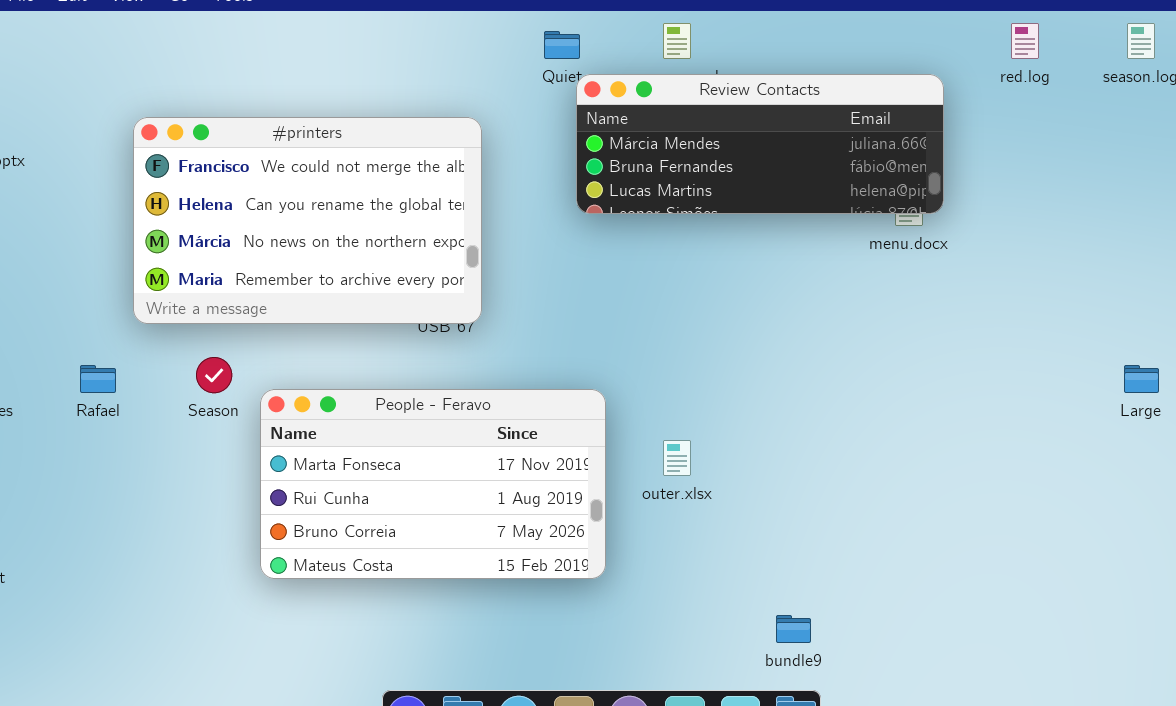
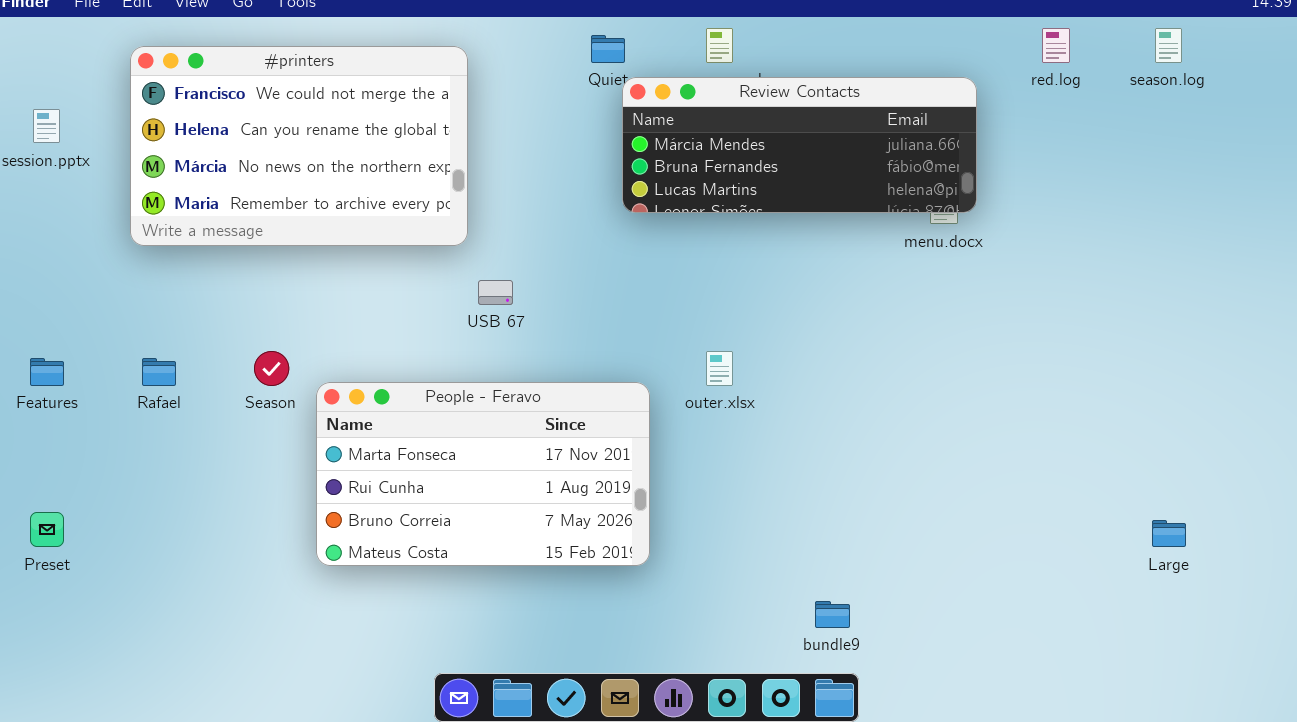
#printers: [133,117,482,324] -> [130,46,468,246], moved
Large: [1124,365,1159,393] -> [1152,520,1186,547], moved
outer.xlsx: [663,440,691,476] -> [706,351,733,386], moved

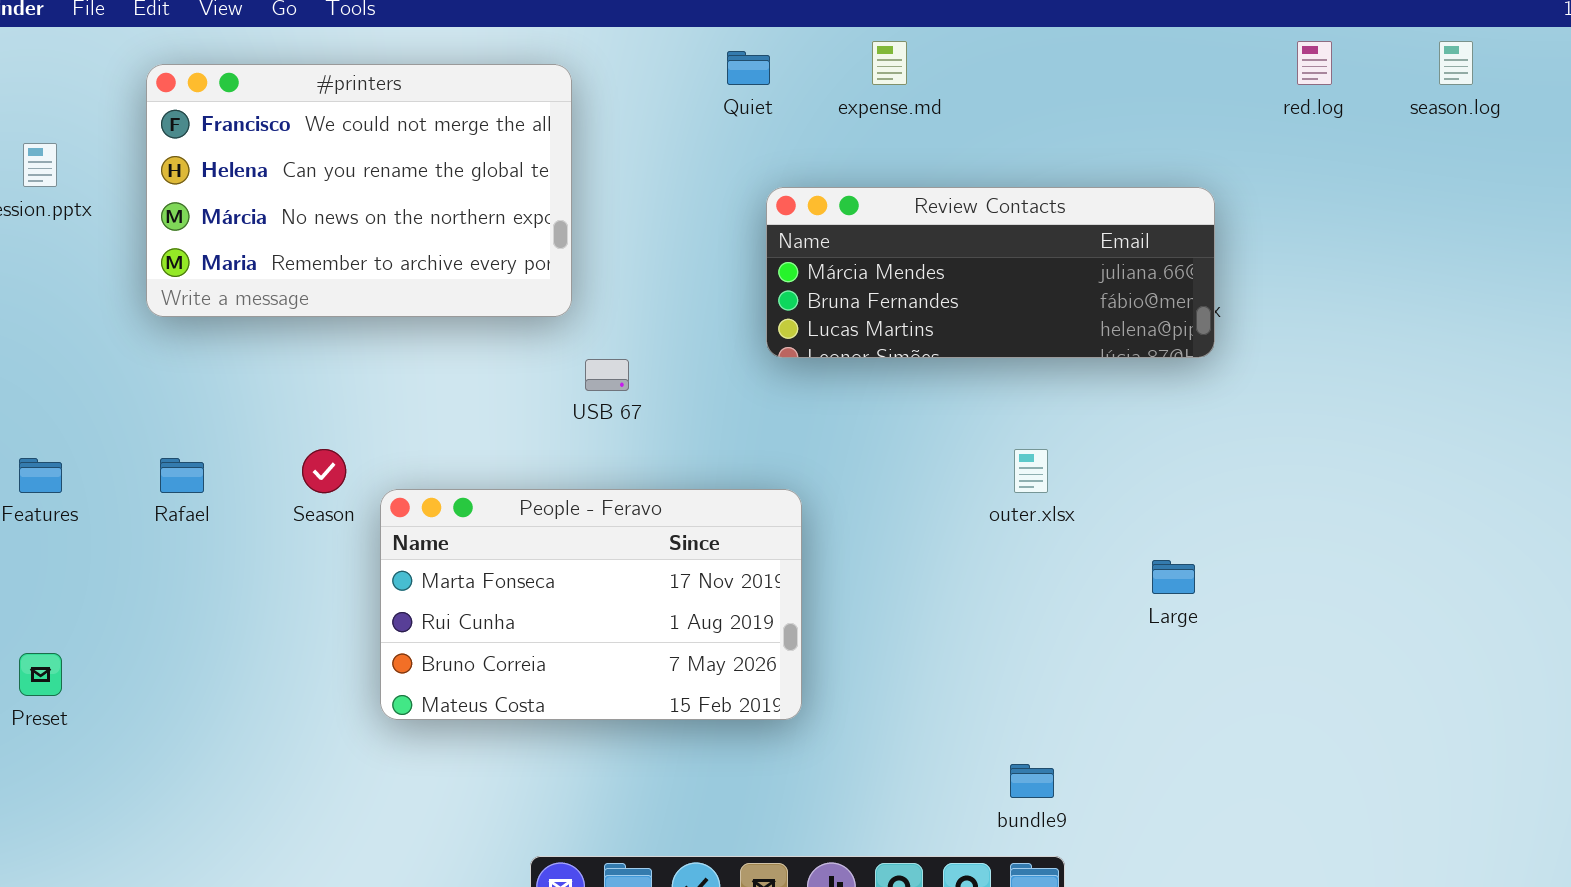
Review Contacts: [622,77,977,213] -> [766,187,1215,358], moved
outer.xlsx: [706,351,733,386] -> [1014,449,1048,493], moved
Large: [1152,520,1186,547] -> [1152,560,1195,594], moved

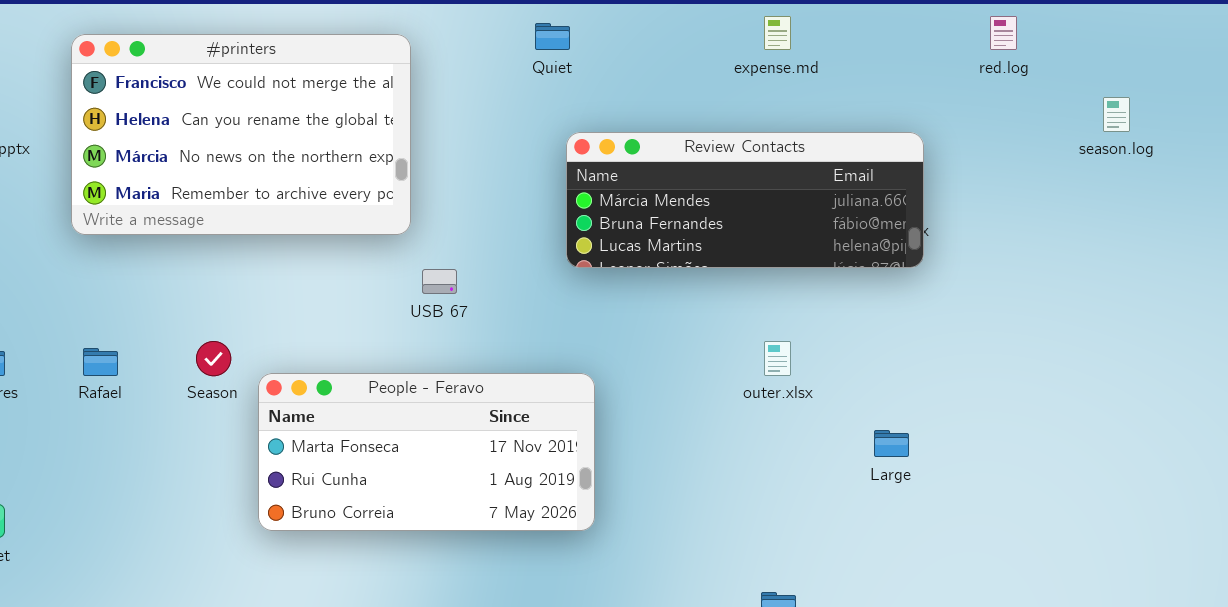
expense.md: [872,41,907,85] -> [764,16,791,50], moved
season.log: [1439,41,1473,85] -> [1103,97,1130,132], moved
People - Feravo: [380,489,802,720] -> [258,373,595,531], resized

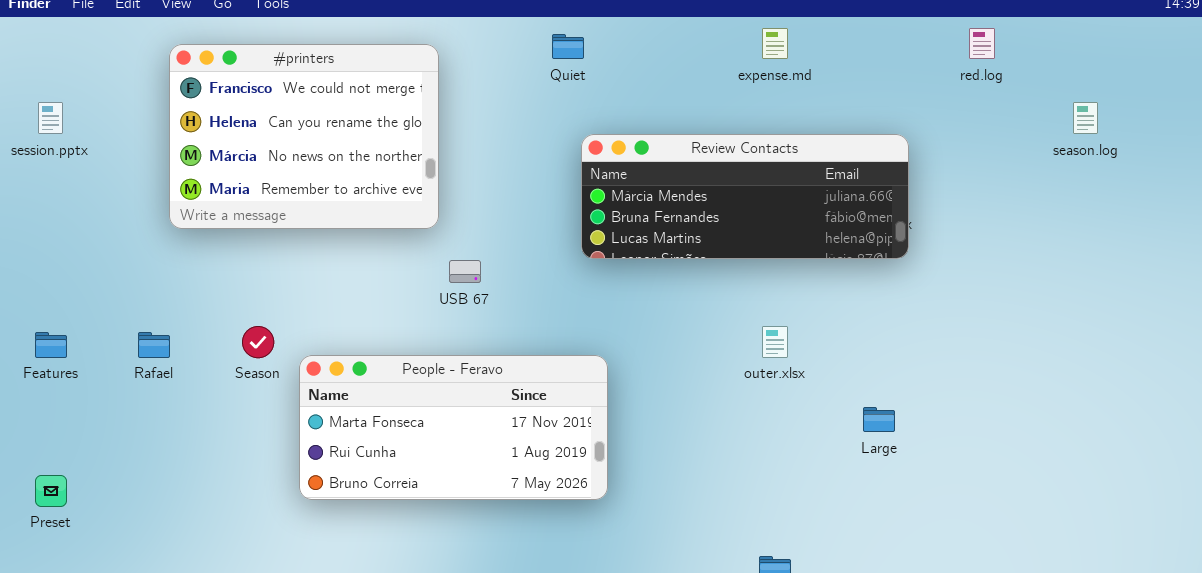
#printers: [71,34,411,235] -> [169,44,439,229], resized

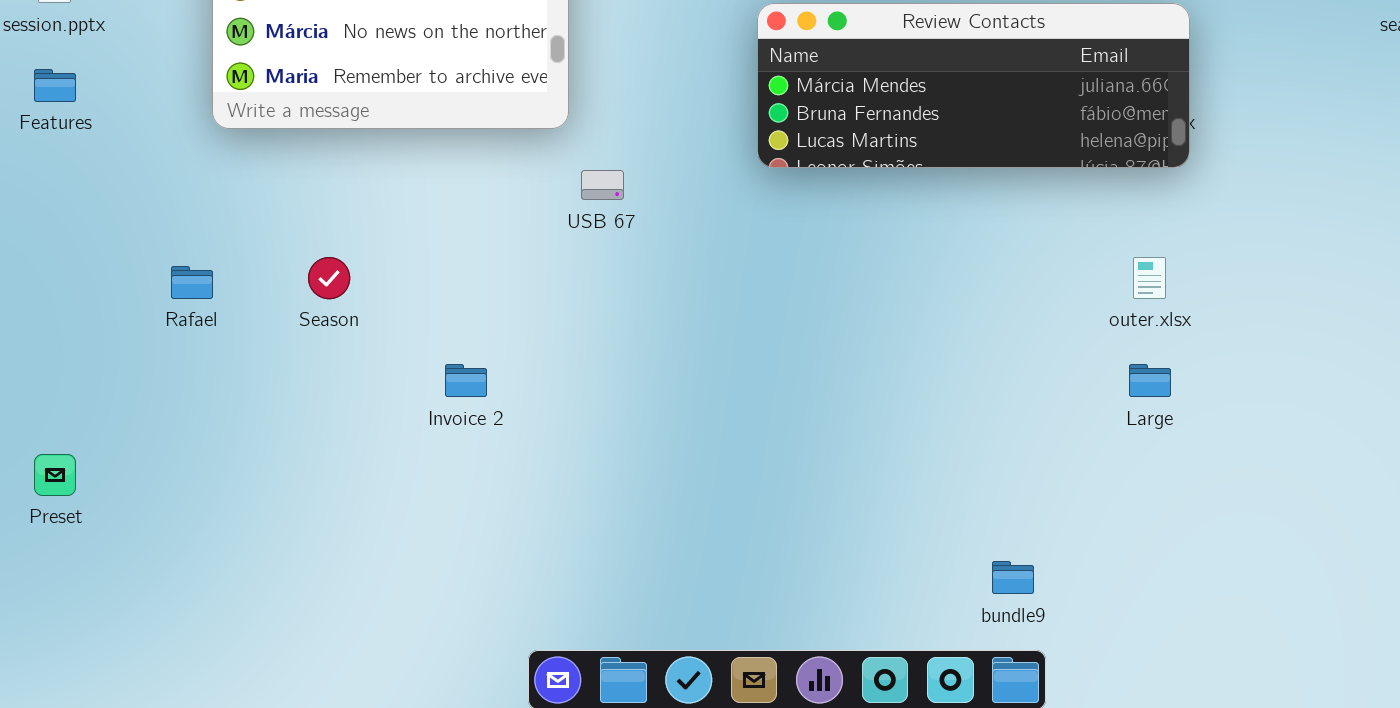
outer.xlsx: [762,326,788,358] -> [1133,257,1166,299], moved
Features: [35,332,67,358] -> [34,69,76,102], moved
People - Feravo: [299,355,608,500] -> none, closed

